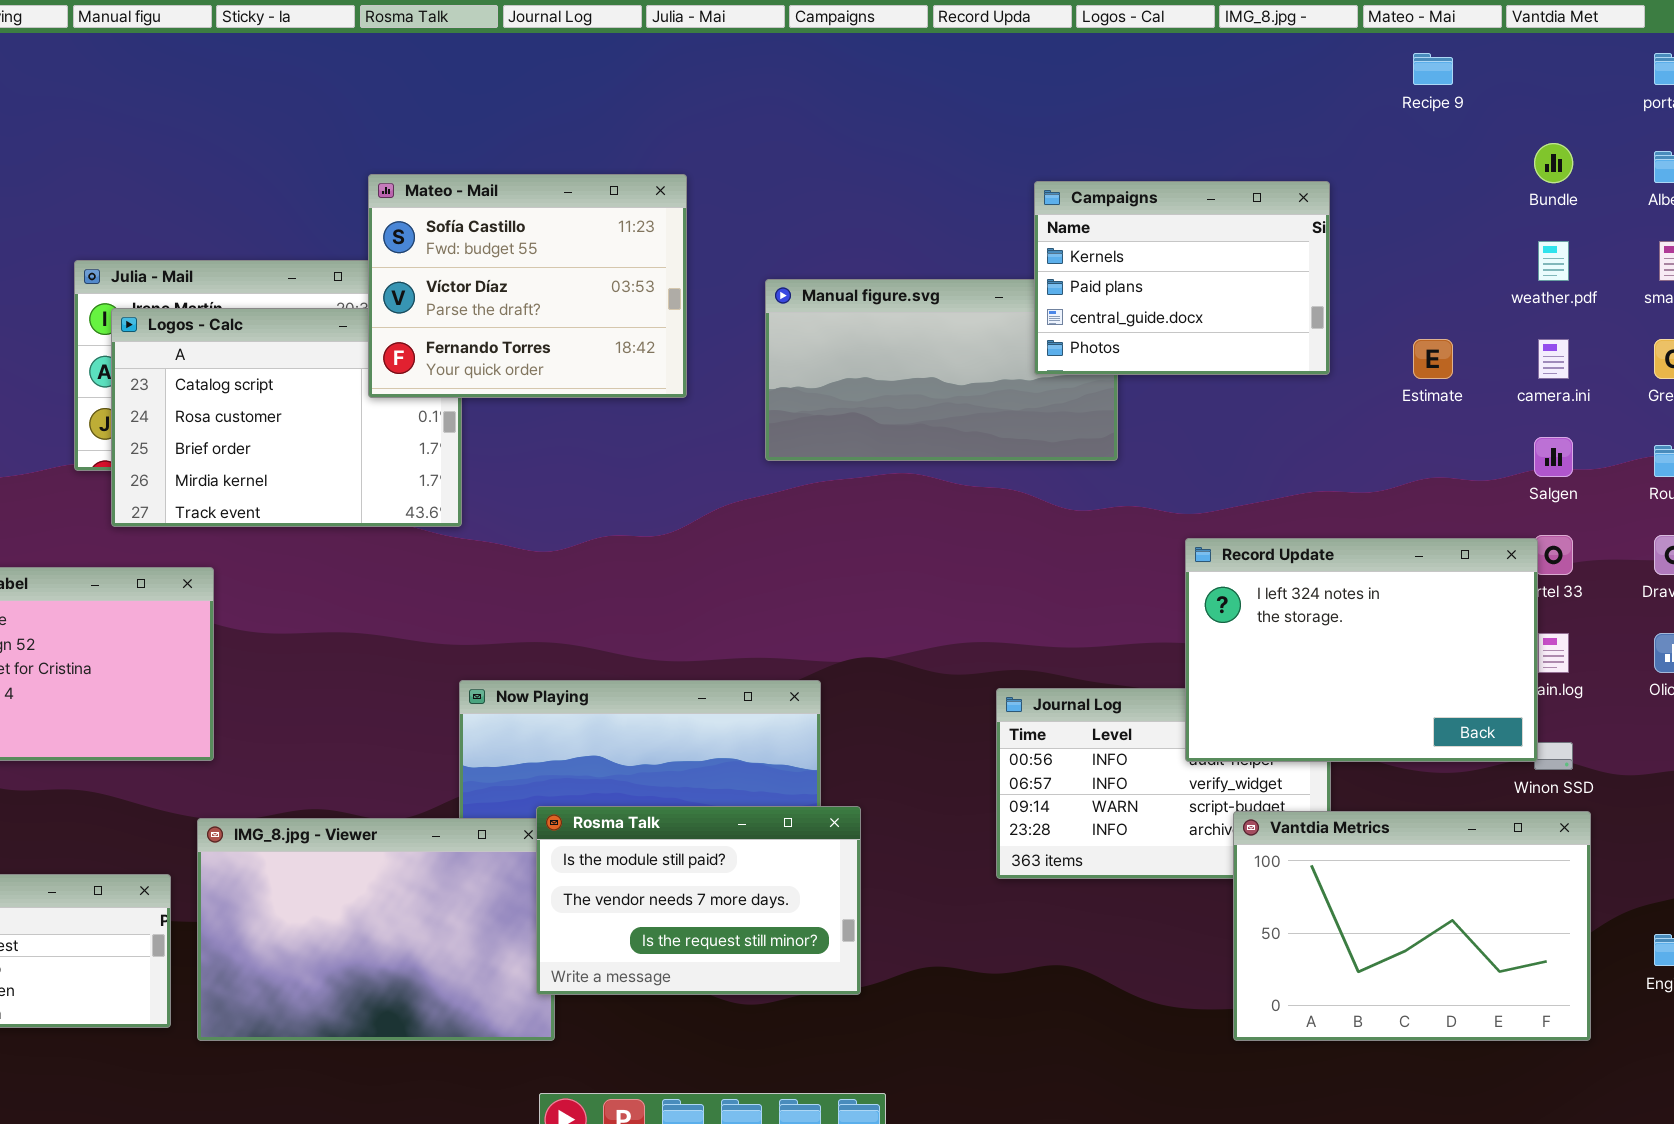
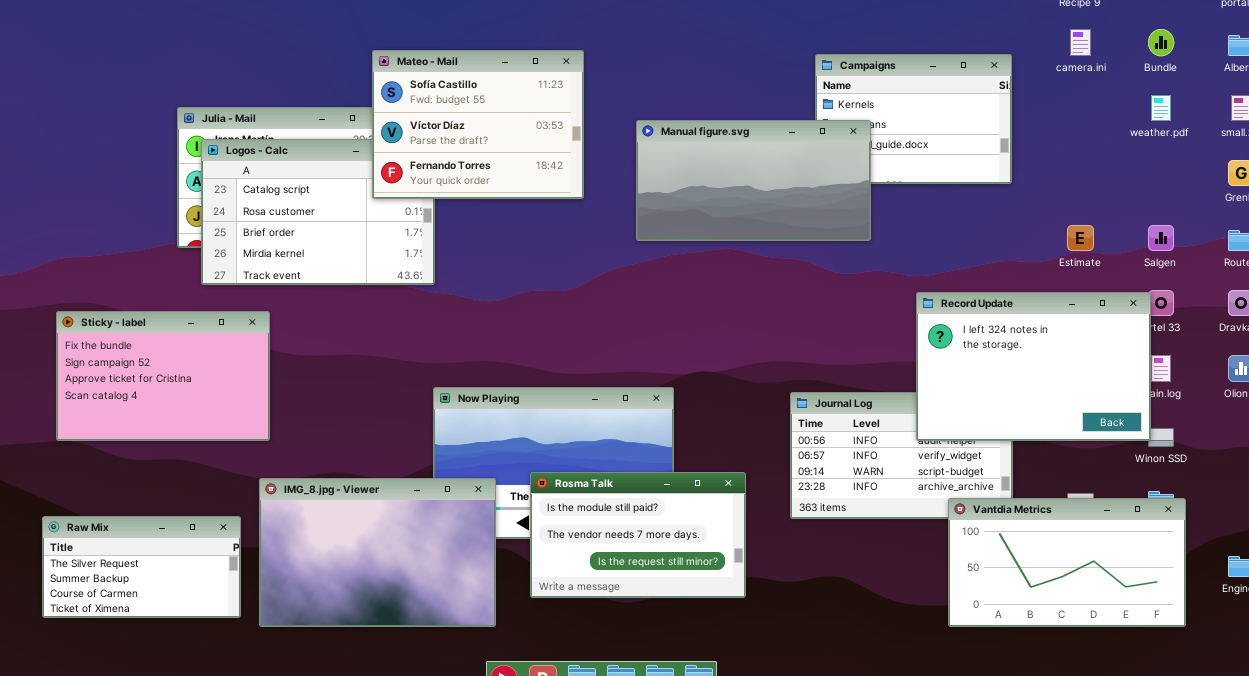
Manual figure.svg: [765,279,1118,461] -> [636,120,871,241], raised
Estimate: [1413,339,1453,379] -> [1067,225,1094,251], moved
camera.ini: [1538,339,1569,379] -> [1070,29,1091,56], moved
Rosma Talk: [536,806,861,995] -> [530,472,746,598], moved
Vantdia Metrics: [1233,811,1591,1041] -> [948,498,1186,627], resized

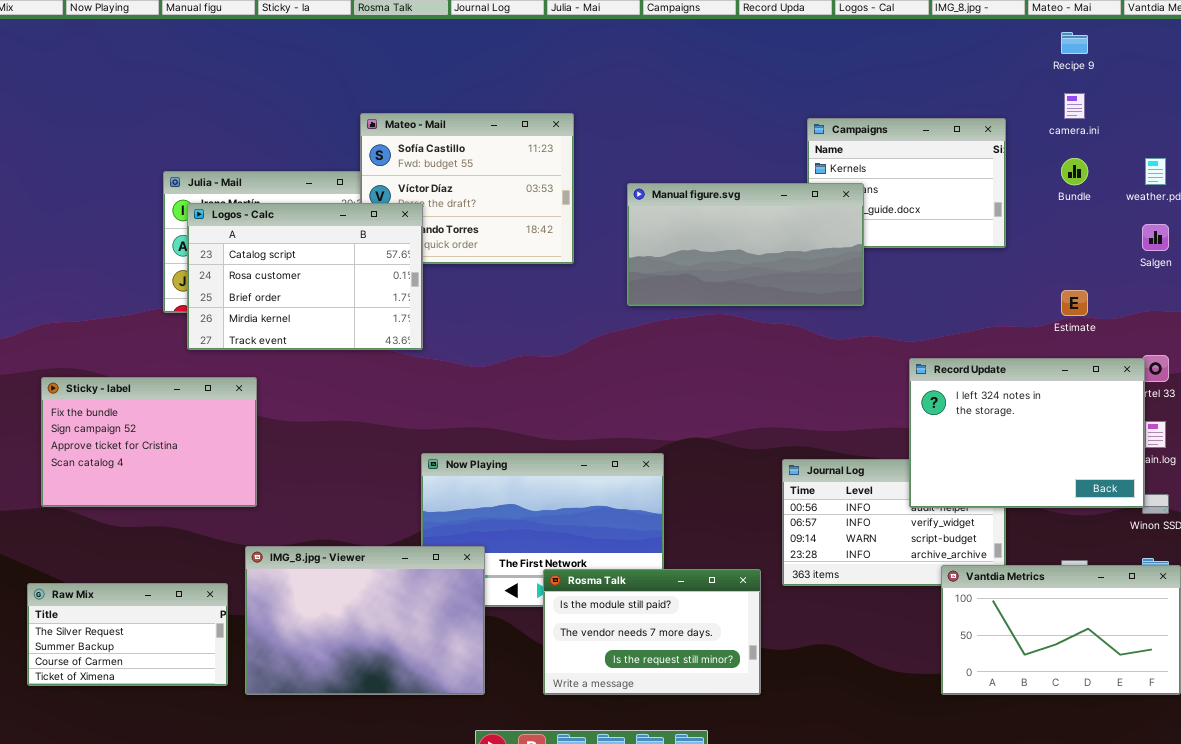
Bundle: [1148,29,1174,56] -> [1061,158,1088,185], moved
Logos - Calc: [201,139,435,285] -> [187,203,423,350], raised
Salgen: [1148,225,1174,251] -> [1142,224,1169,251], moved
Rosma Talk: [530,472,746,598] -> [543,569,761,695], moved

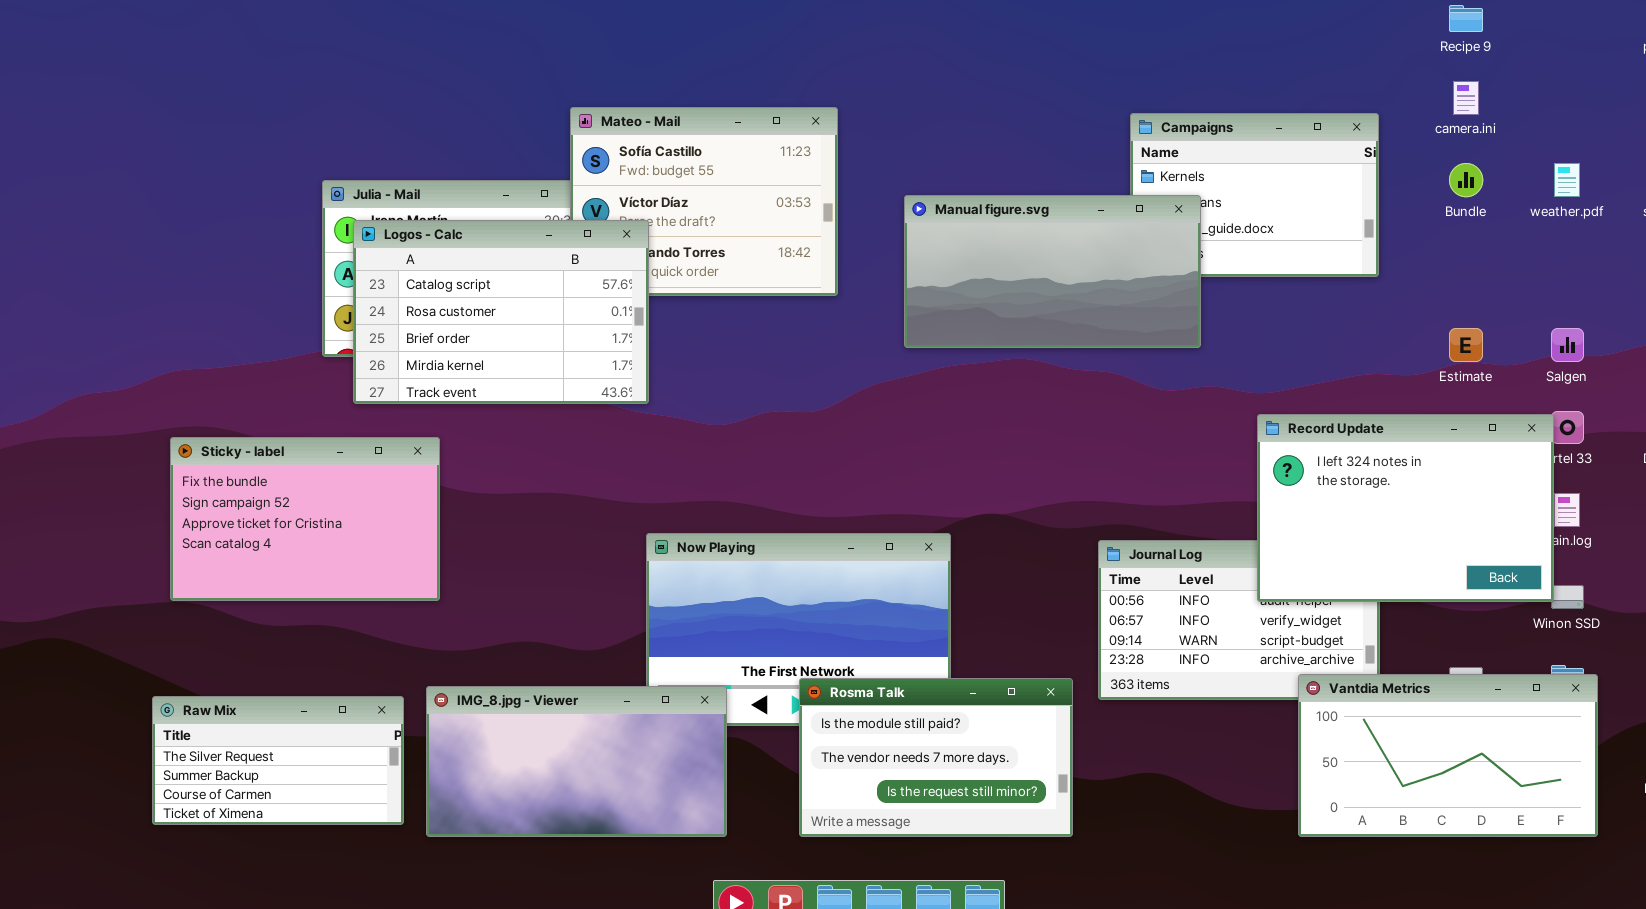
Salgen: [1142,224,1169,251] -> [1551,328,1584,362], moved
IMG_8.jpg - Viewer: [245,546,485,695] -> [426,686,727,837], resized

